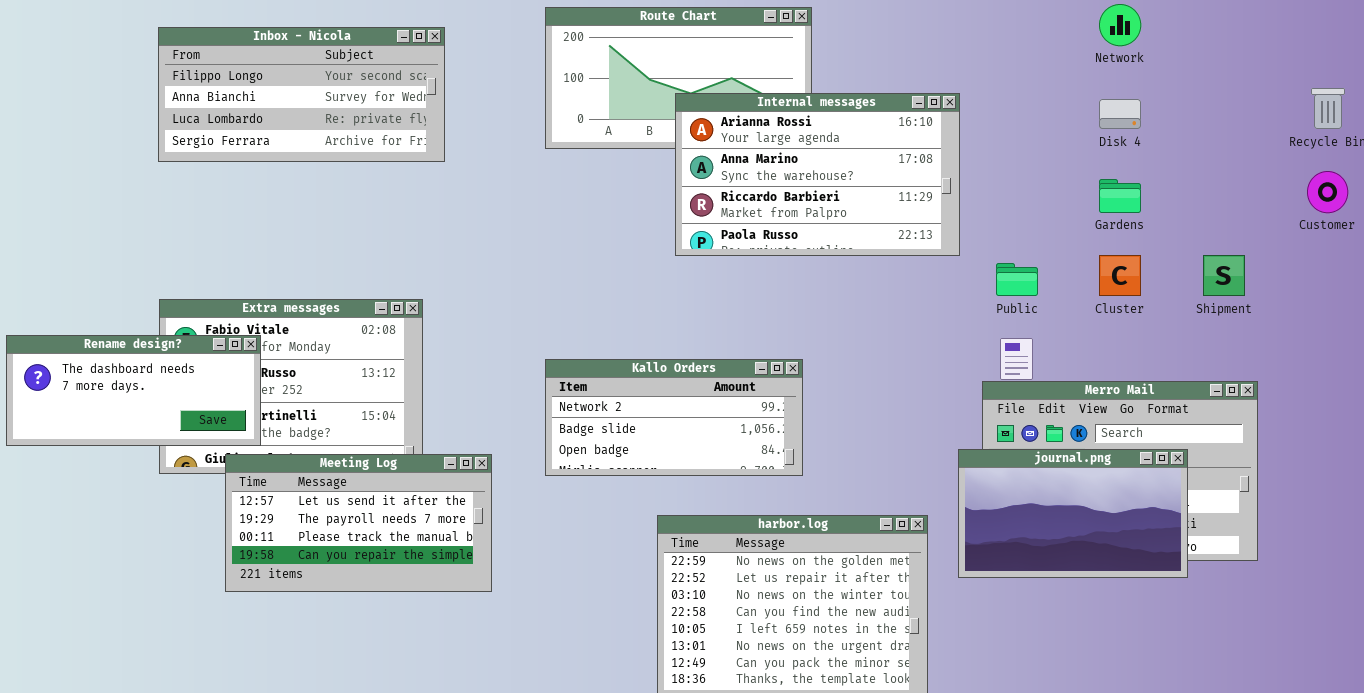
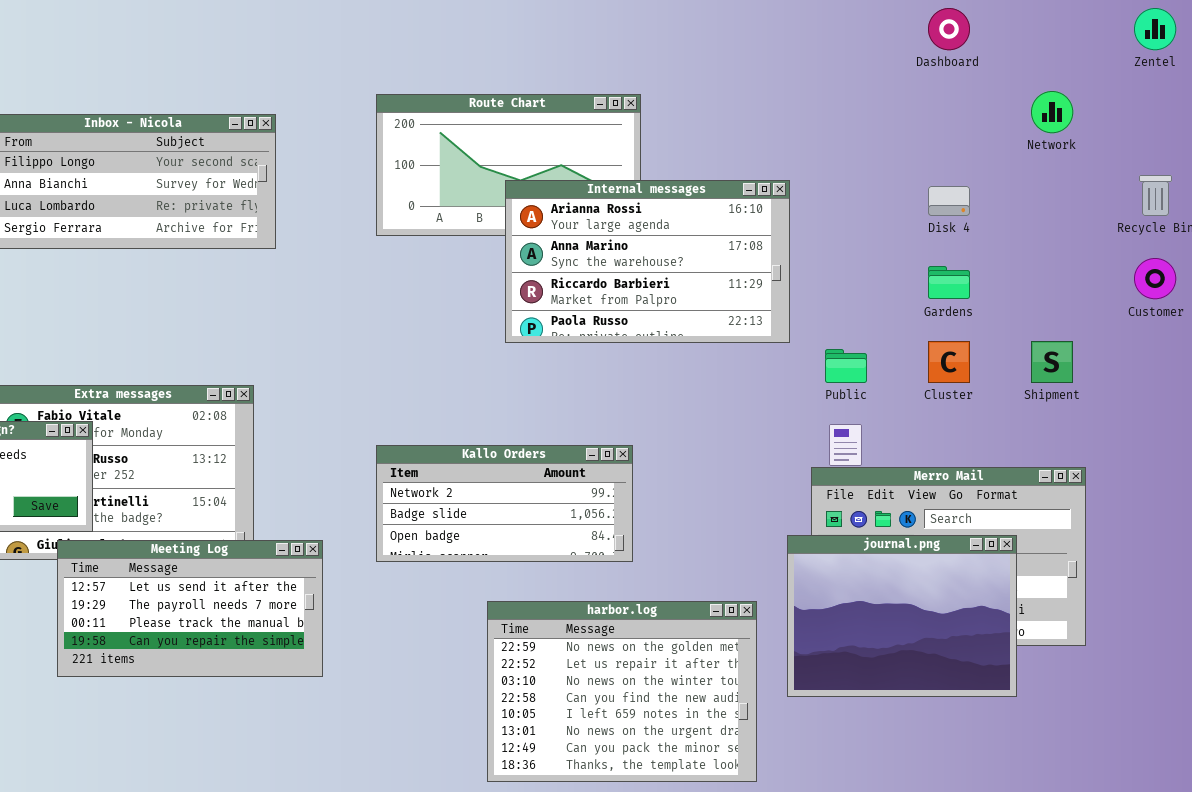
Network: [1099,4,1141,46] -> [1031,91,1073,133], moved
journal.png: [958,449,1188,578] -> [787,535,1017,697], resized

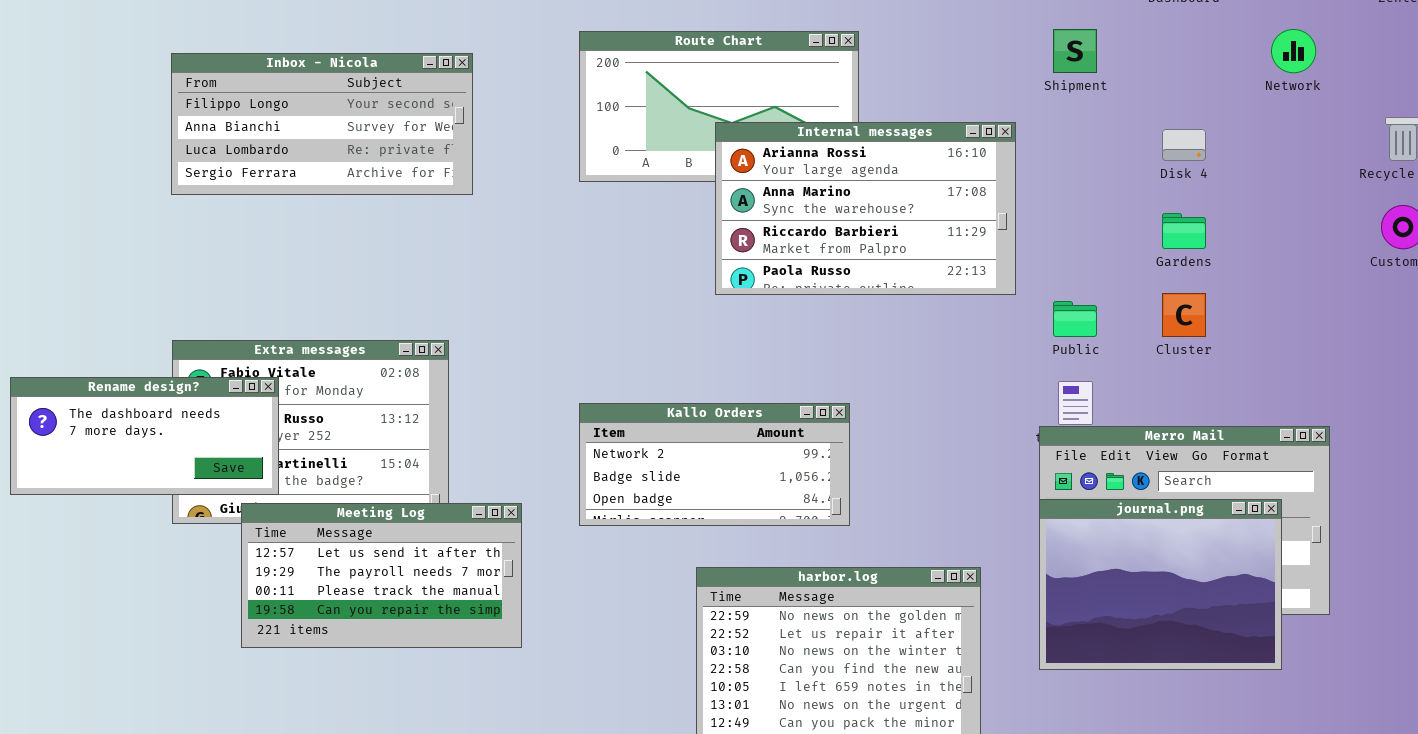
Shipment: [1031,341,1073,383] -> [1053,29,1097,73], moved
journal.png: [787,535,1017,697] -> [1039,499,1282,670], moved

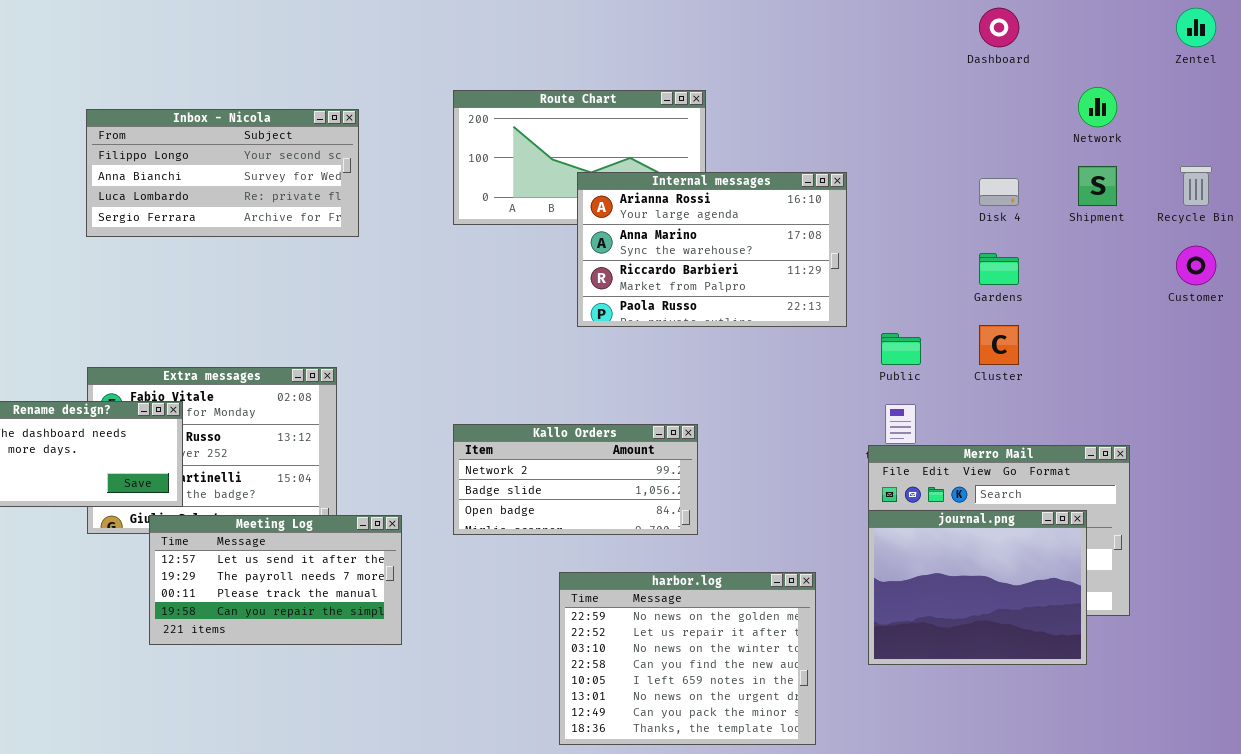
Shipment: [1053,29,1097,73] -> [1078,166,1117,206], moved

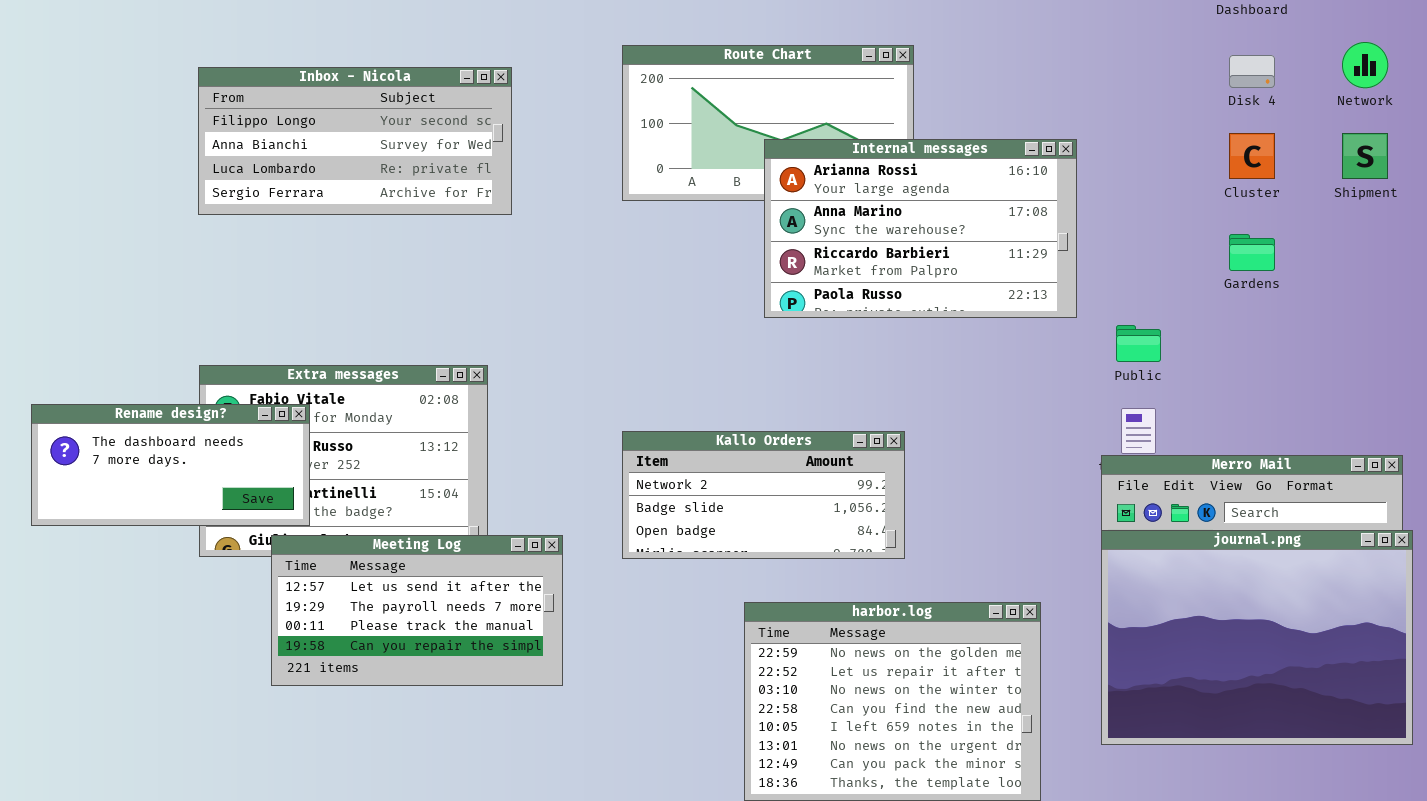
Disk 4: [979,178,1019,206] -> [1229,55,1275,88], moved
Cluster: [979,325,1019,365] -> [1229,133,1275,179], moved
journal.png: [868,510,1087,665] -> [1101,530,1413,745], resized

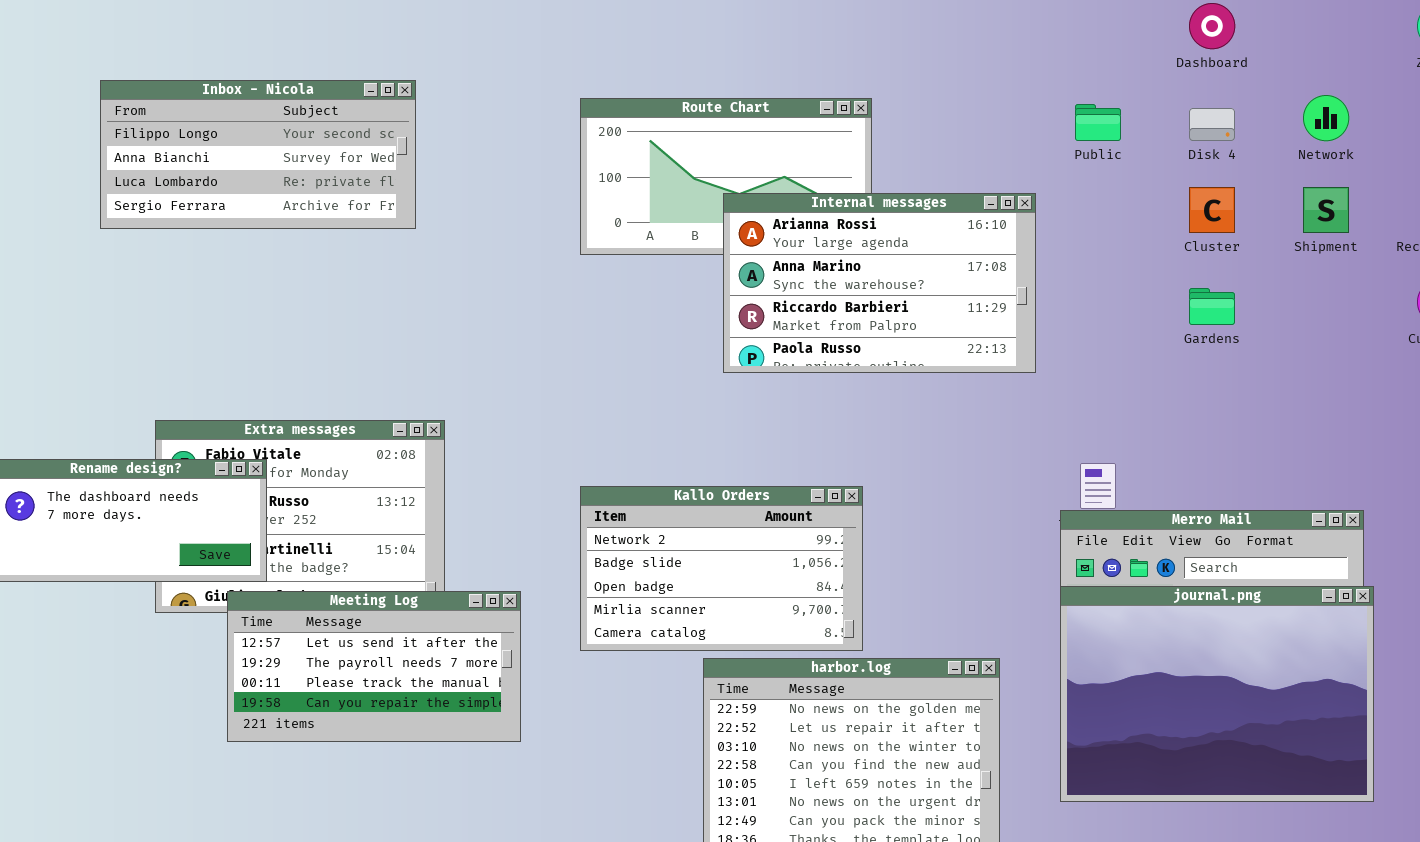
Inbox - Nicola: [198,67,512,215] -> [100,80,416,229], moved
Public: [1116,325,1161,362] -> [1075,104,1121,141], moved
Kallo Orders: [622,431,905,559] -> [580,486,863,651], resized

